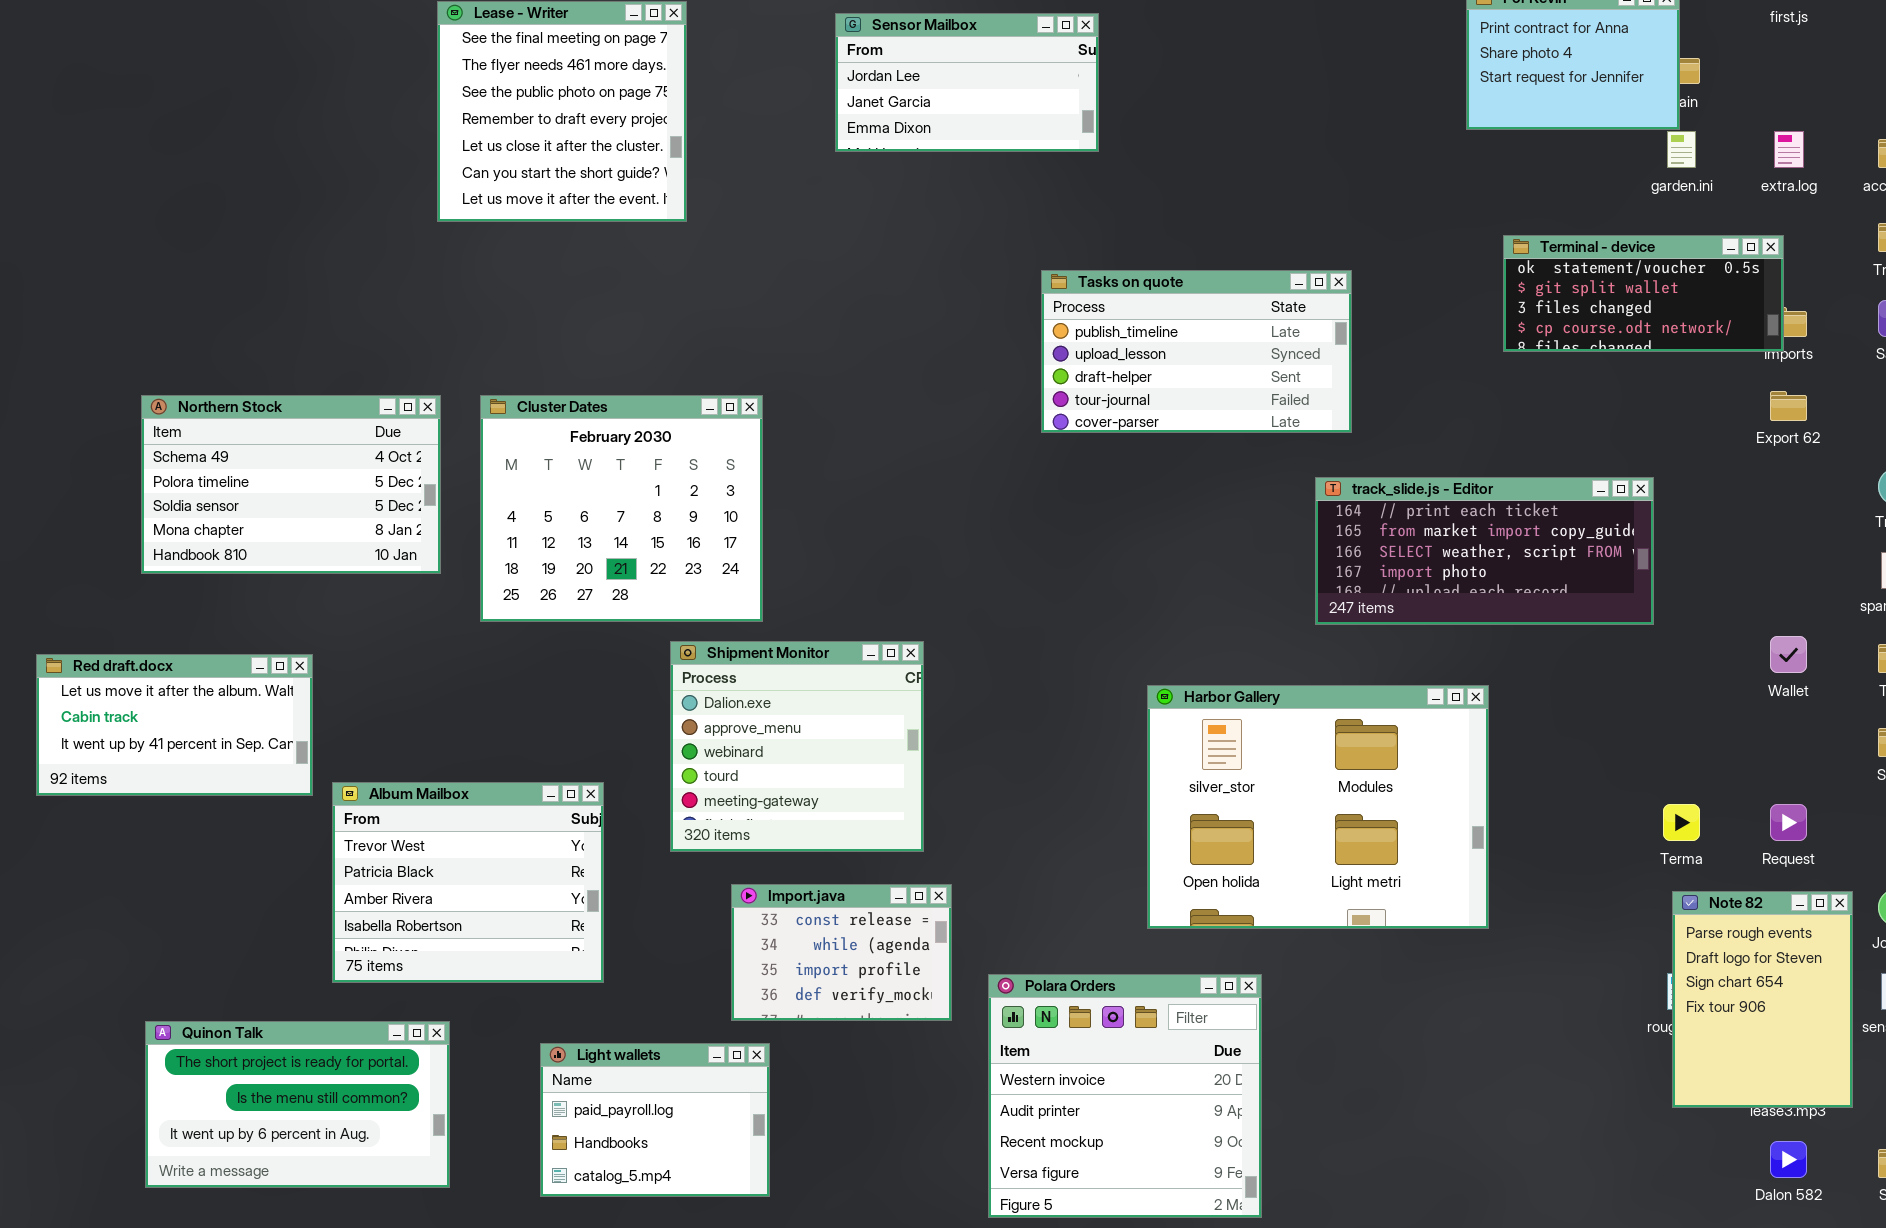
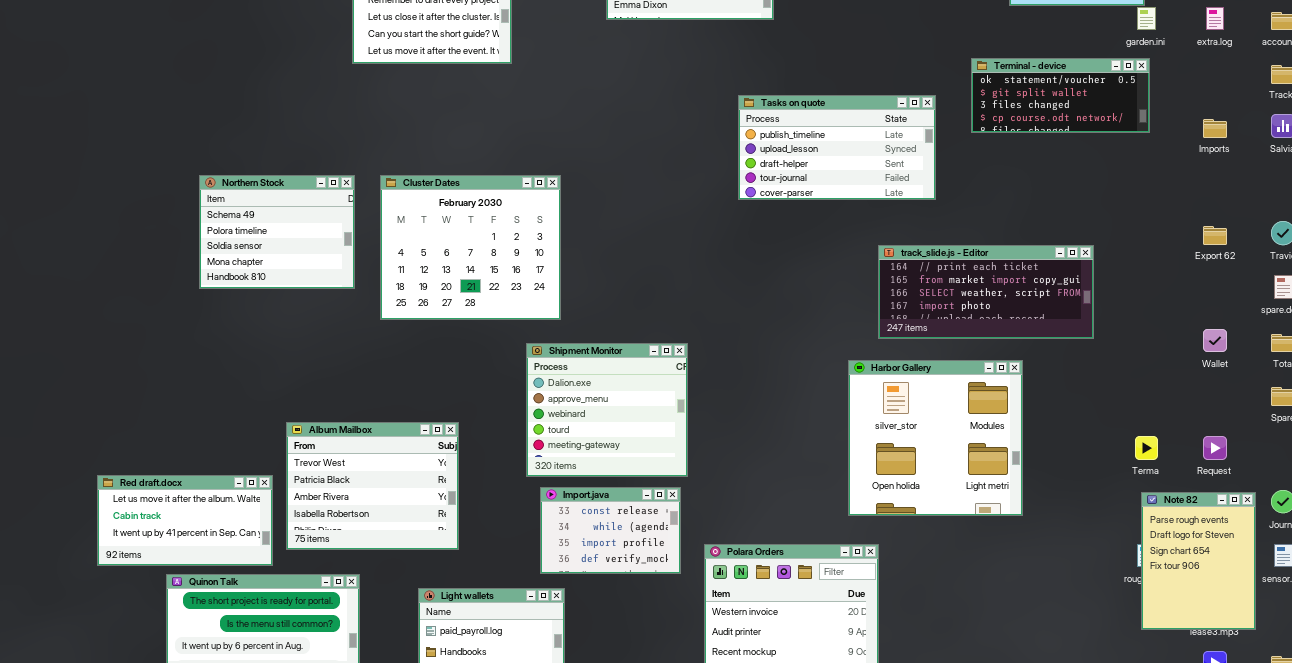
Terminal - device: [1503,235,1784,352] -> [971,58,1150,133], moved
Export 62: [1770,391,1807,421] -> [1203,226,1227,245], moved
Northern Stock: [141,395,441,574] -> [199,175,355,289], resized
track_slide.js - Editor: [1315,477,1654,625] -> [878,245,1094,339], moved
Shipment Monitor: [670,641,924,852] -> [526,343,688,477], moved
Red draft.docx: [36,654,313,796] -> [97,475,273,566], moved
Harbor Gallery: [1147,685,1489,929] -> [848,360,1023,516], resized

